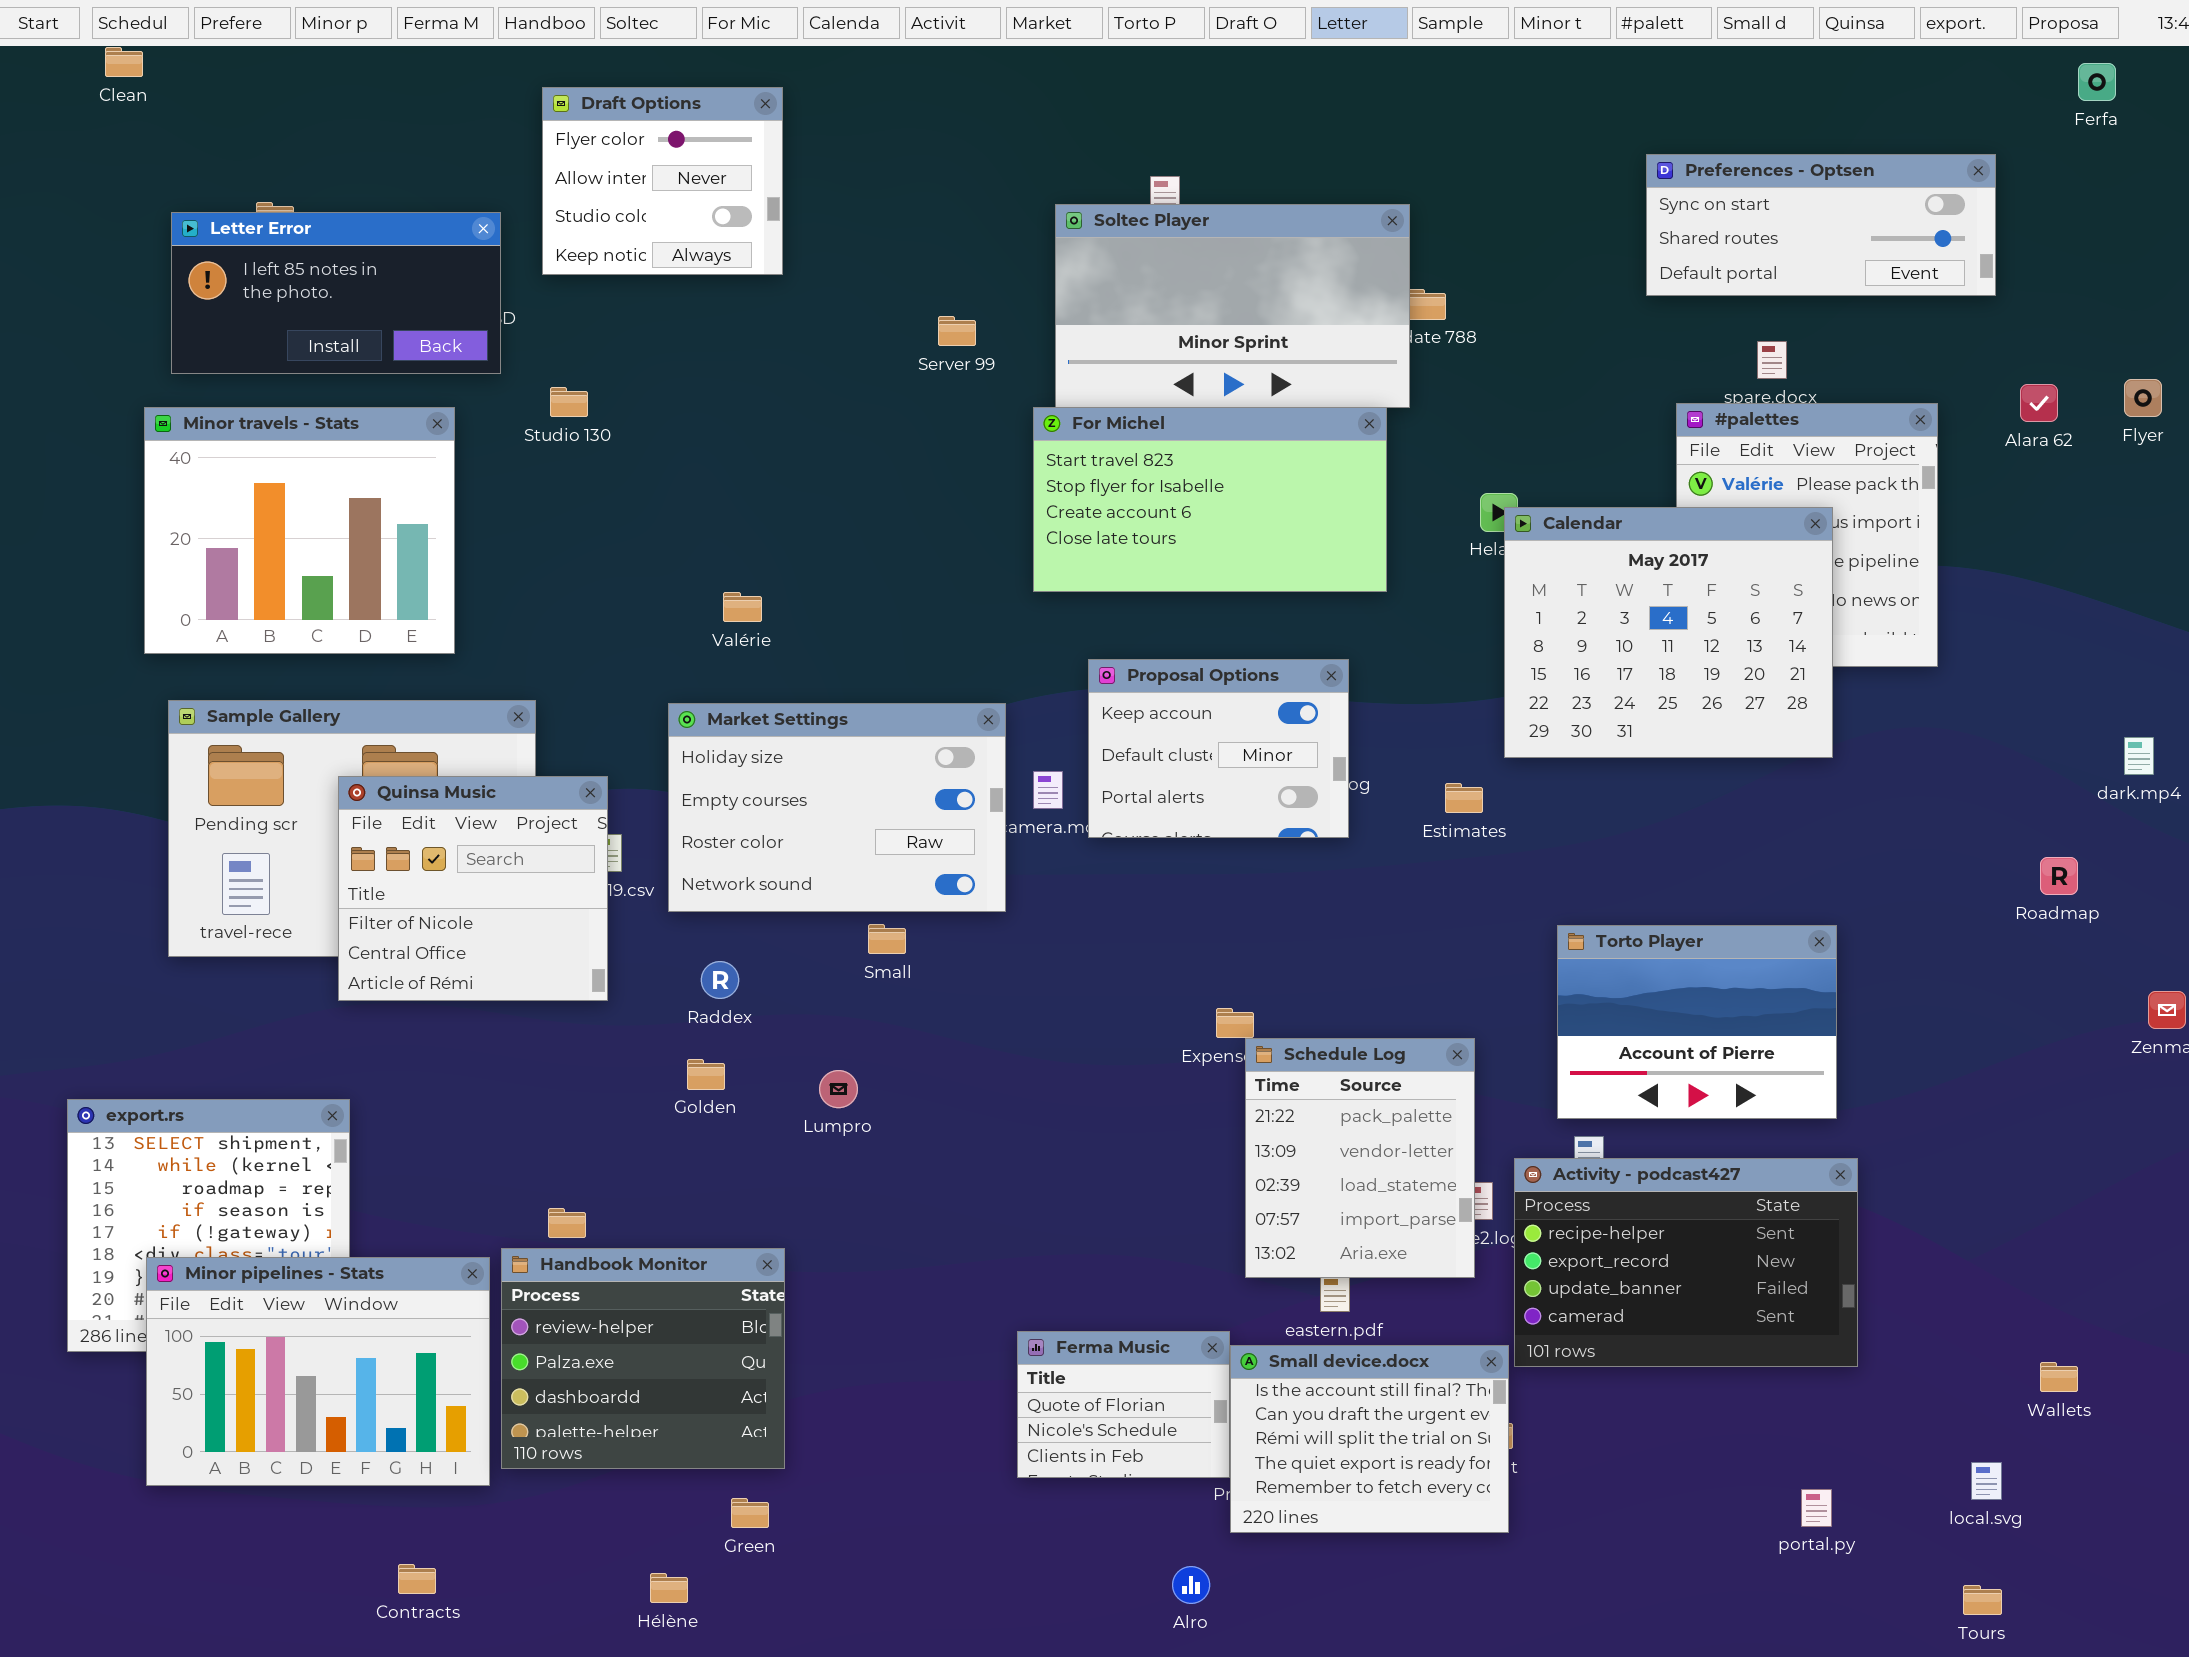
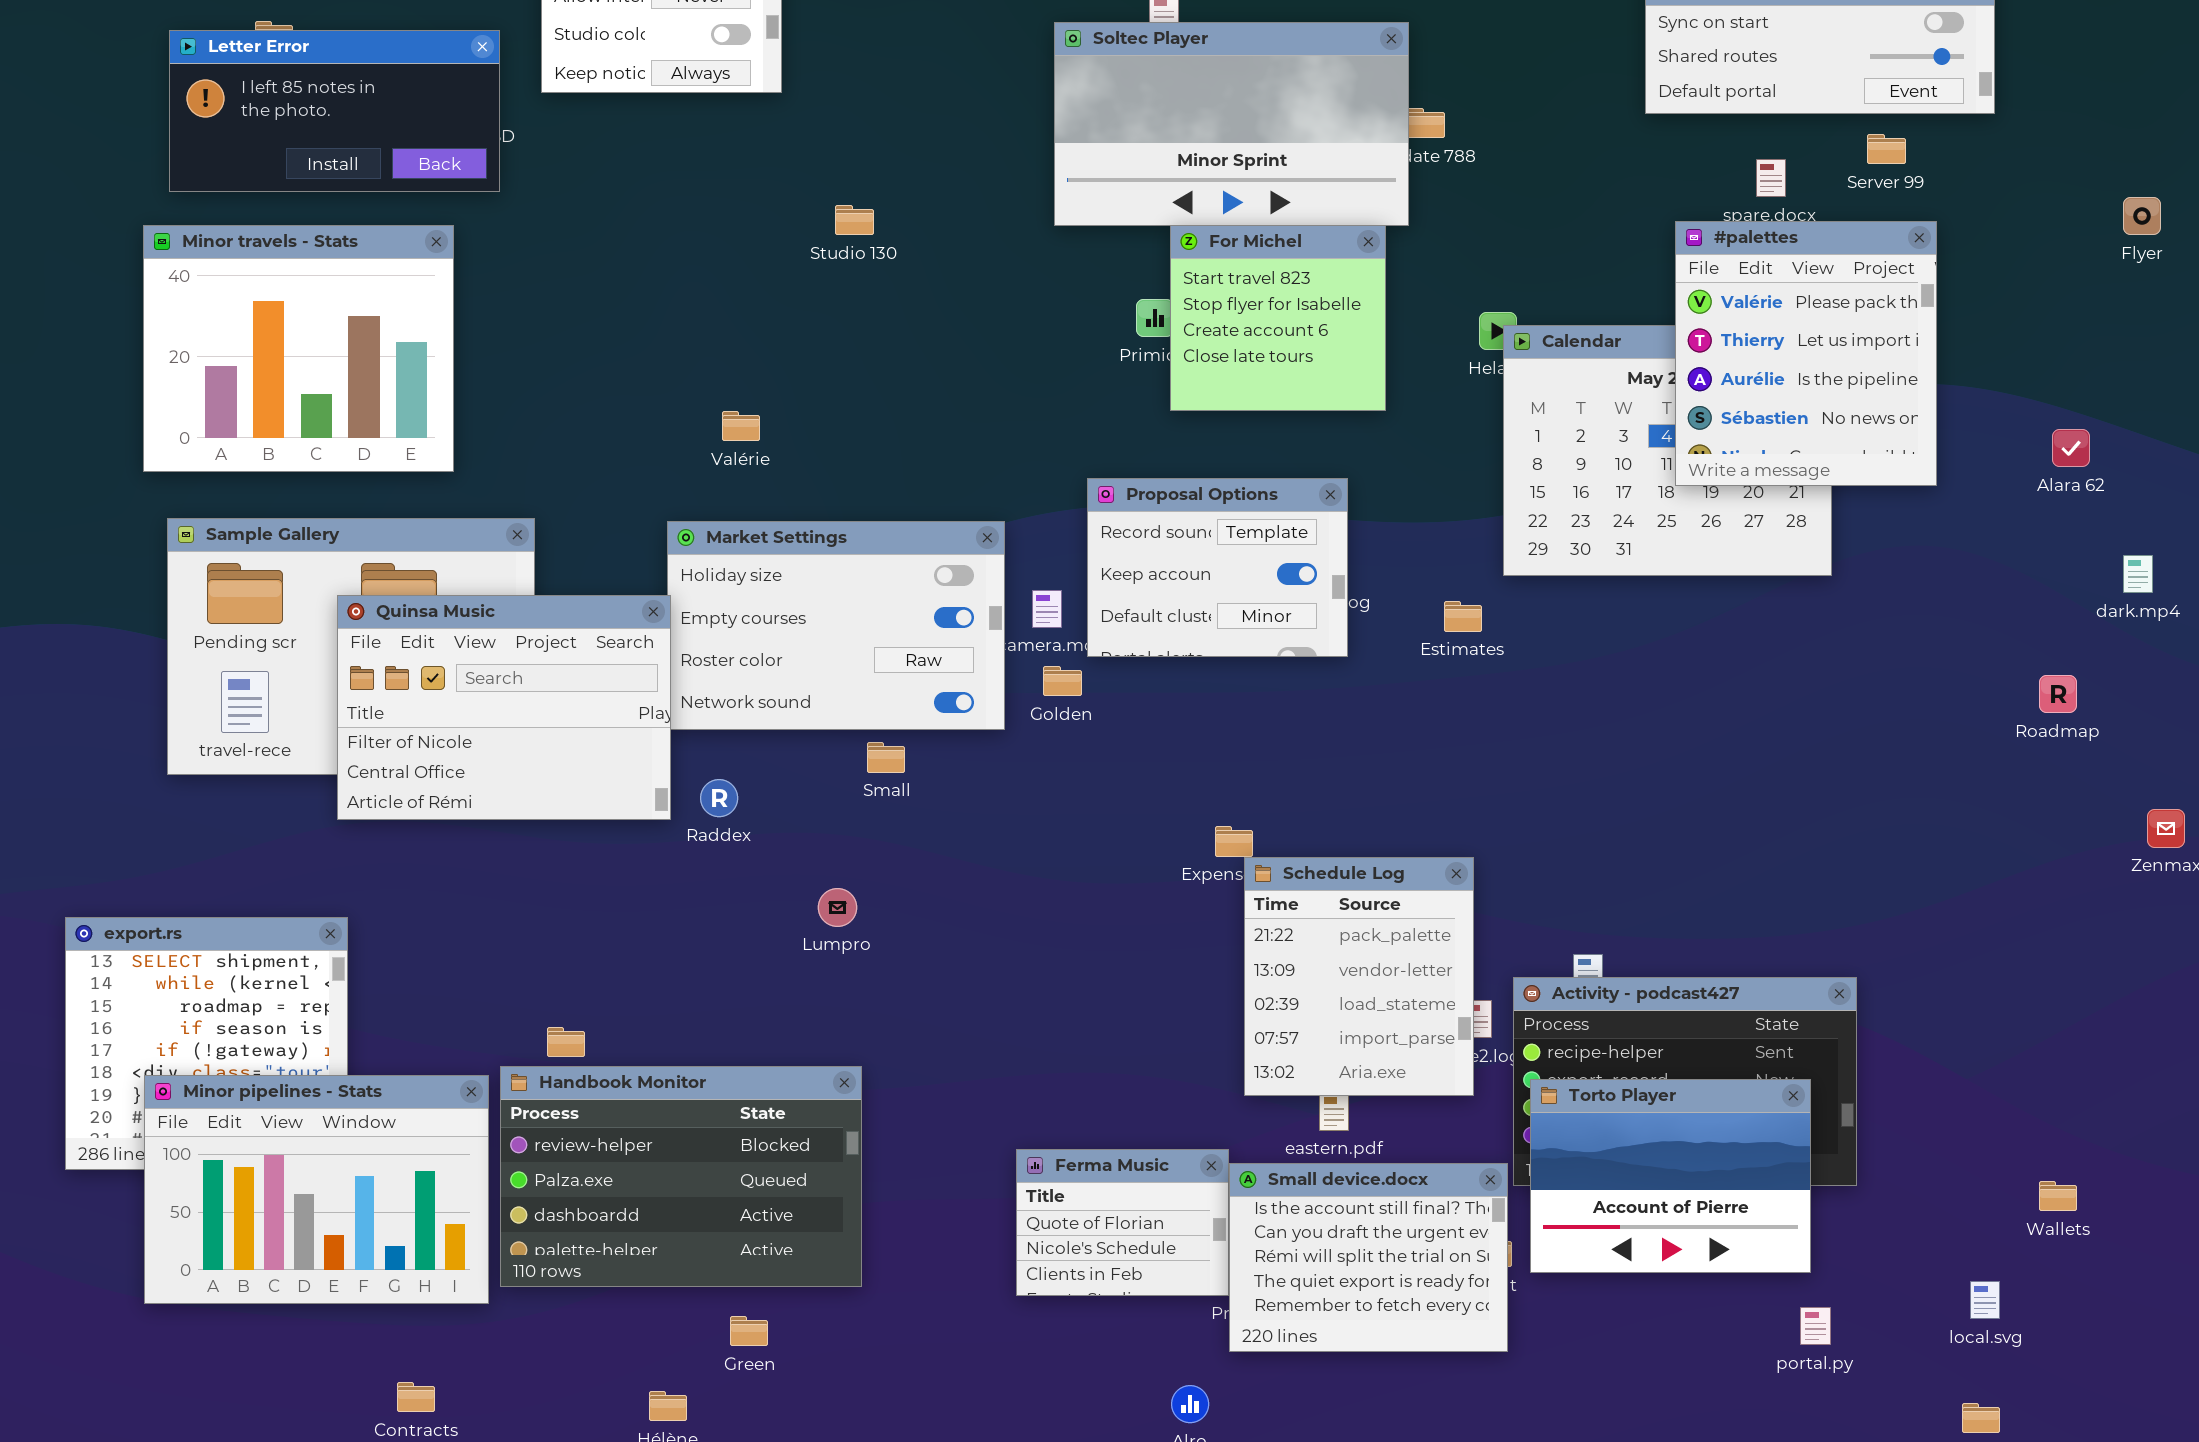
Server 99: [938,316,976,346] -> [1867,134,1906,164], moved
Alara 62: [2020,384,2058,422] -> [2052,429,2090,467], moved
Studio 130: [550,387,588,417] -> [835,205,874,235], moved
#palettes: [1676,403,1938,667] -> [1675,221,1937,486], raised
For Michel: [1033,407,1387,592] -> [1170,225,1386,411], resized
Proposal Options: [1088,659,1349,838] -> [1087,478,1348,657], scrolled up 1 row
Quinsa Music: [338,776,608,1001] -> [337,595,671,820], resized
Torto Player: [1557,925,1837,1119] -> [1530,1079,1811,1273], moved
Golden: [687,1059,725,1090] -> [1043,666,1082,696], moved
Handbook Monitor: [501,1248,785,1469] -> [500,1066,862,1287], resized

